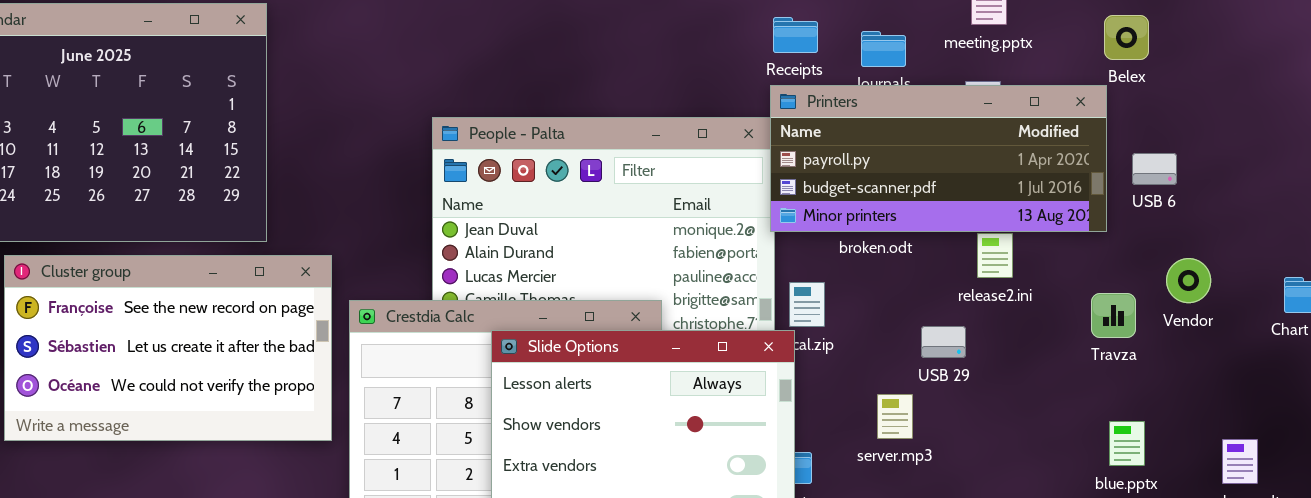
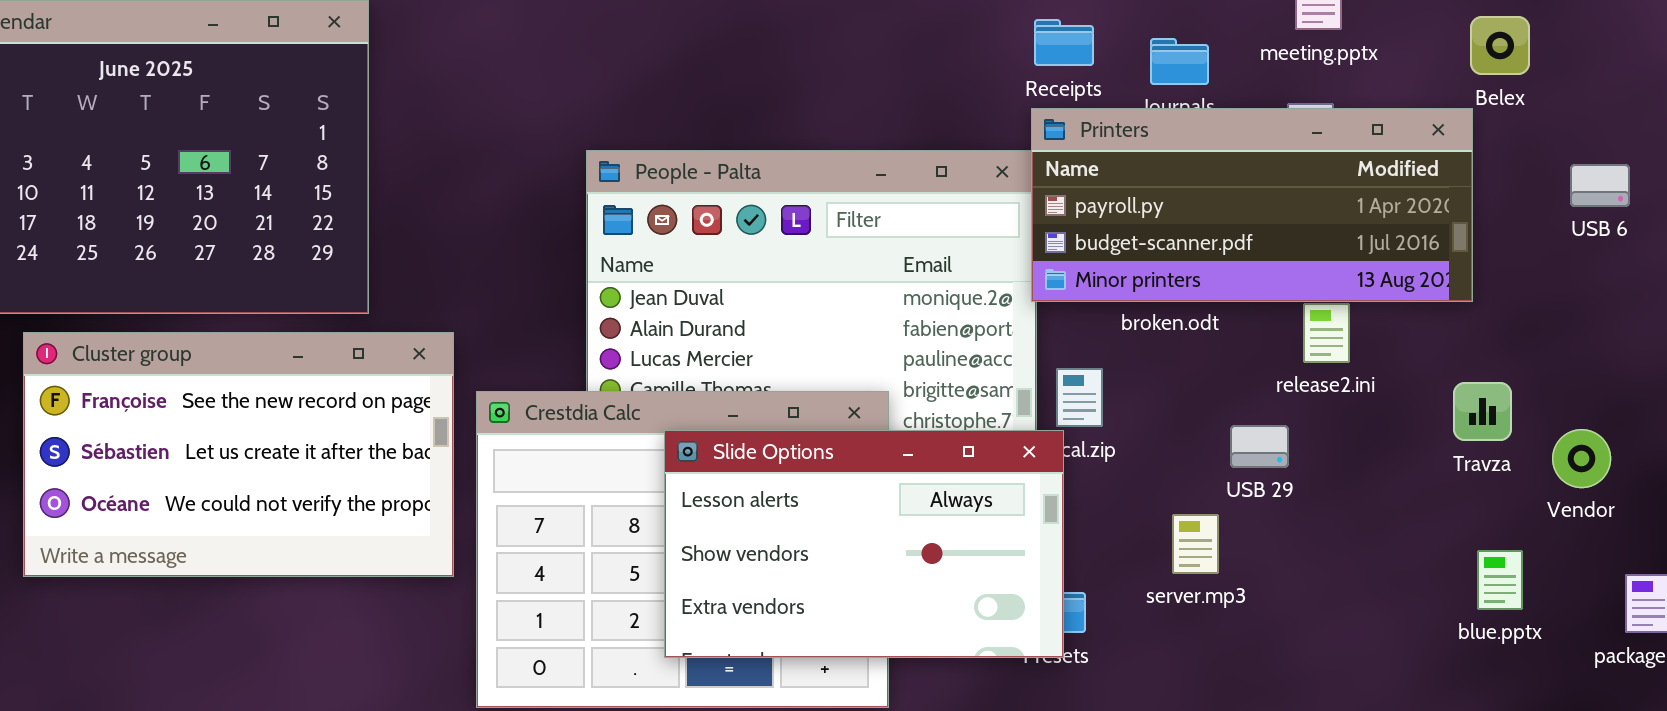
USB 6: [1132,153,1177,185] -> [1570,164,1630,207], moved
Vendor: [1166,258,1211,303] -> [1552,429,1611,488], moved

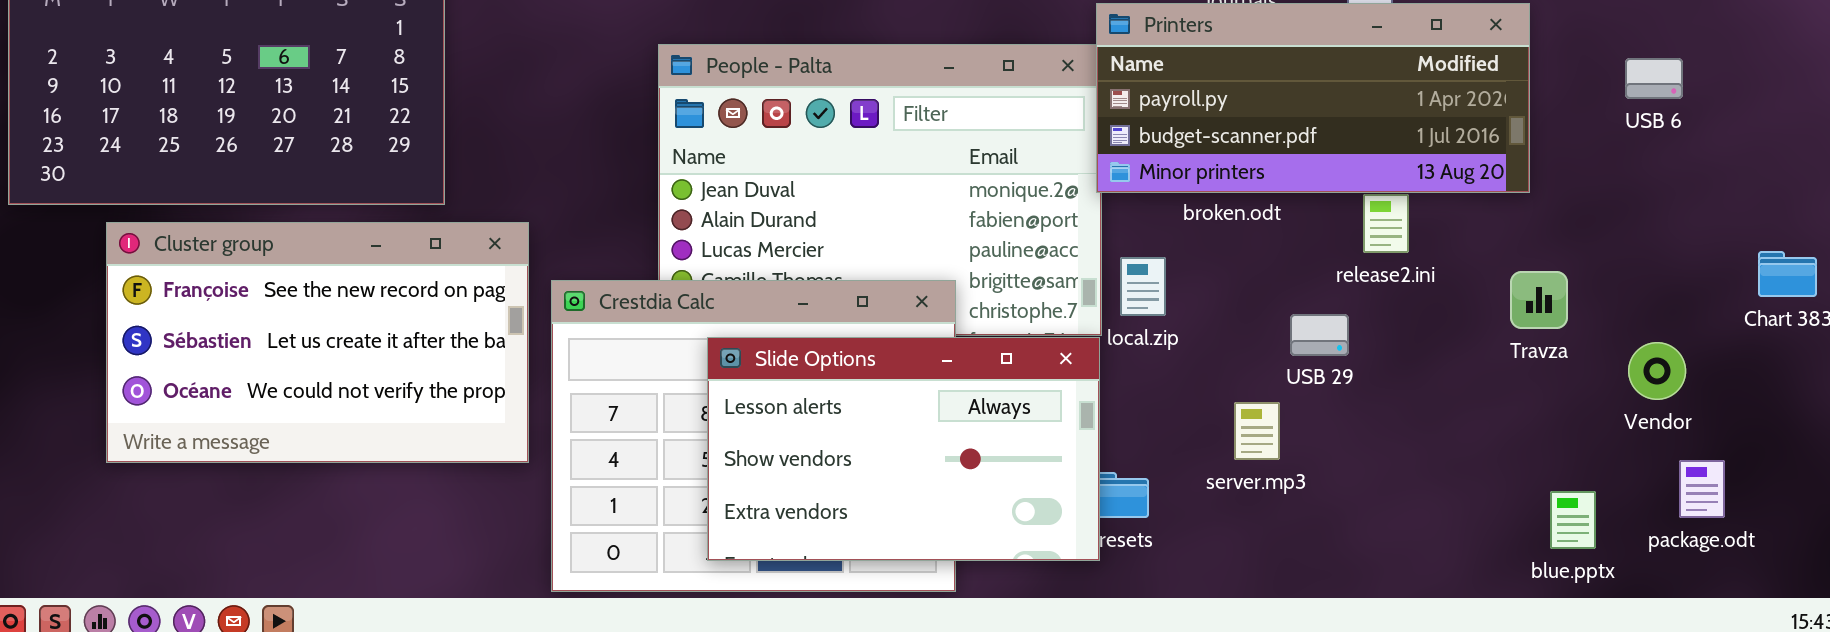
Vendor: [1552,429,1611,488] -> [1628,342,1686,400], moved
Slide Options: [664,430,1064,658] -> [707,337,1100,561], moved
blue.pptx: [1477,550,1523,610] -> [1550,491,1596,549], moved

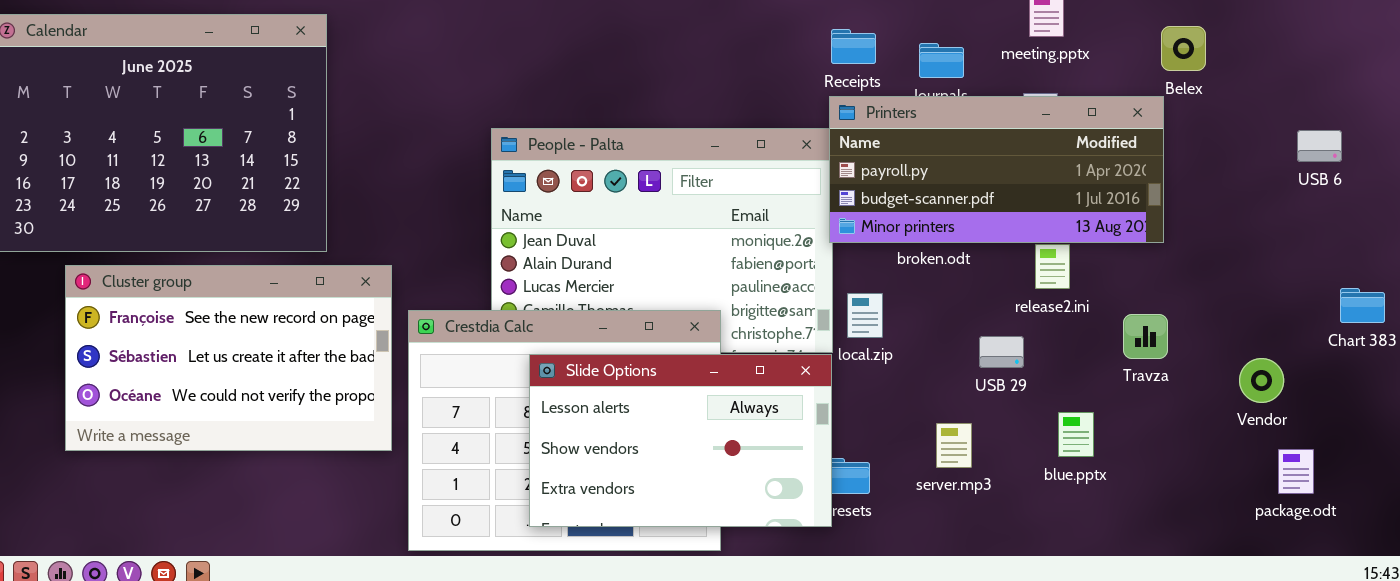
USB 6: [1625,58,1683,99] -> [1297,130,1342,162], moved
Travza: [1510,271,1568,329] -> [1123,314,1168,359], moved
server.mp3: [1234,402,1280,460] -> [936,423,972,468], moved
blue.pptx: [1550,491,1596,549] -> [1058,412,1094,457], moved

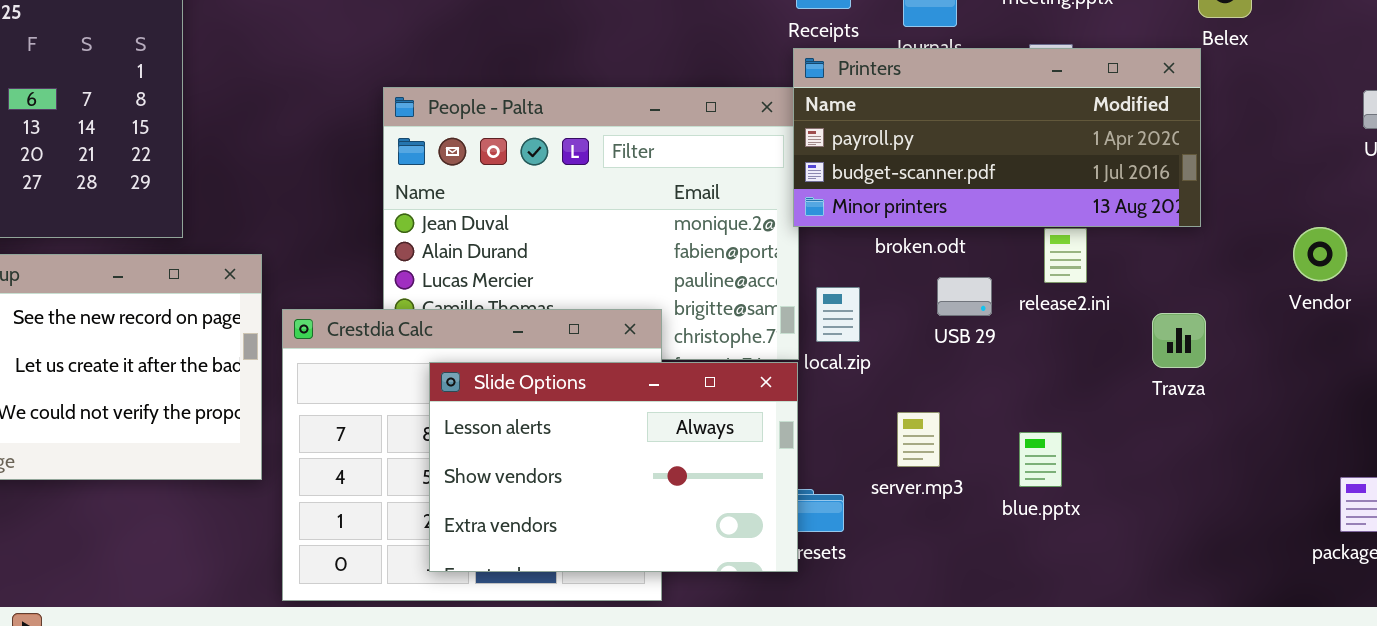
USB 29: [979,336,1024,368] -> [937,277,992,316], moved
Vendor: [1239,358,1284,403] -> [1293,227,1347,281], moved
blue.pptx: [1058,412,1094,457] -> [1019,432,1062,487], moved
server.mp3: [936,423,972,468] -> [897,412,940,467], moved

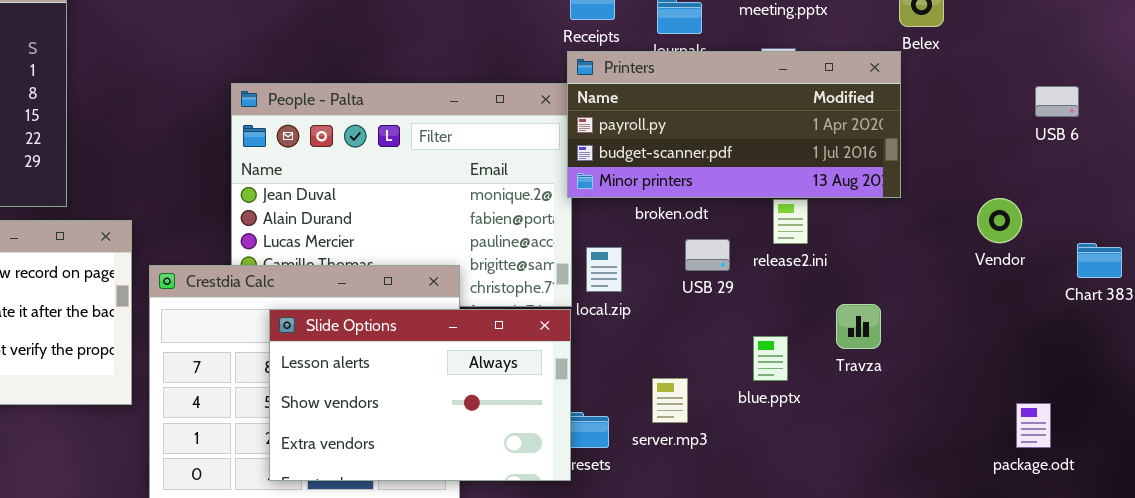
Travza: [1152,313,1206,368] -> [836,304,881,349], moved
server.mp3: [897,412,940,467] -> [652,378,688,423], moved
blue.pptx: [1019,432,1062,487] -> [753,336,788,381], moved

